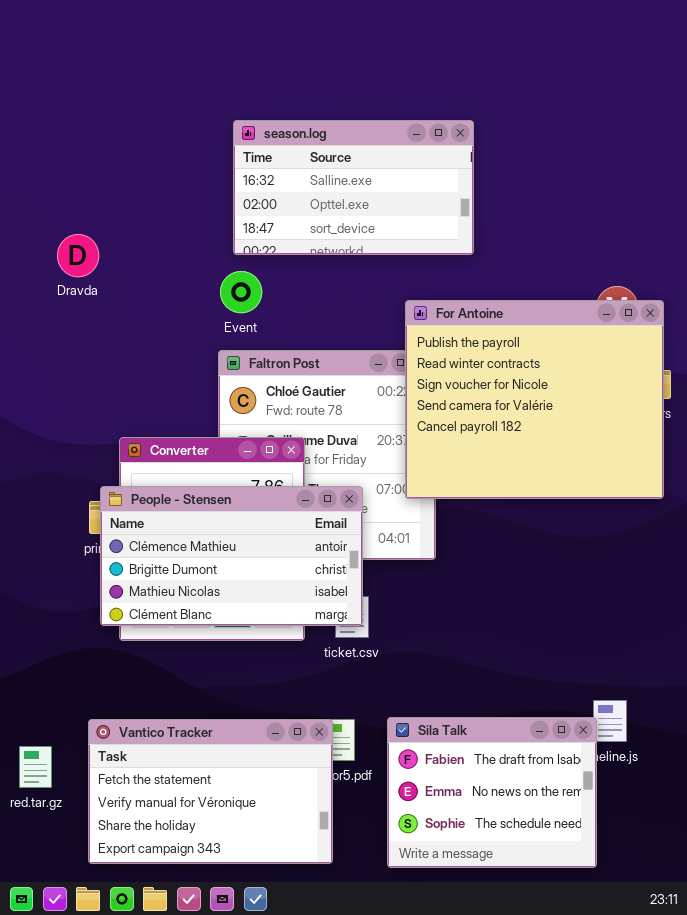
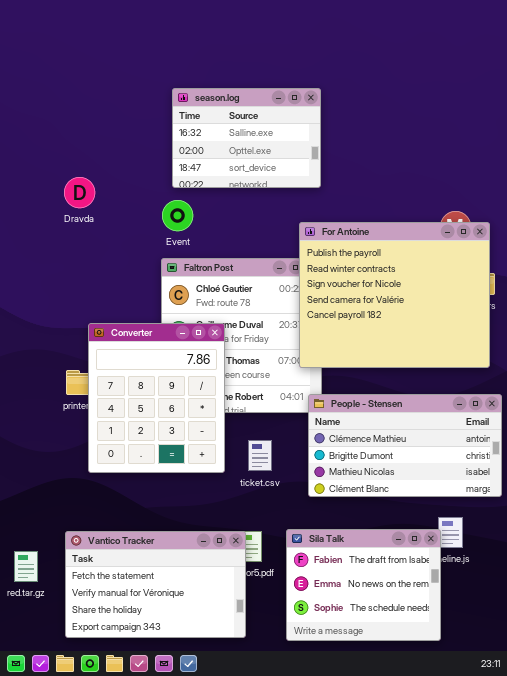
season.log: [233,120,474,255] -> [172,88,321,188], resized
Dravda: [57,234,99,277] -> [64,177,95,208], moved
People - Stensen: [100,486,363,626] -> [308,394,502,497], moved

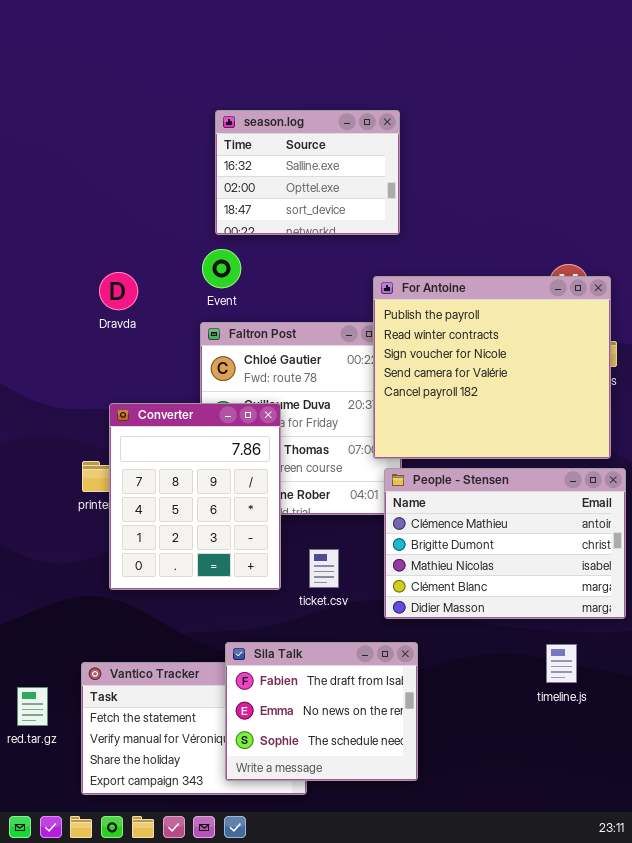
Dravda: [64,177,95,208] -> [99,272,138,310], moved
People - Stensen: [308,394,502,497] -> [384,468,626,619], resized
Sila Talk: [286,529,441,641] -> [225,642,418,781], moved

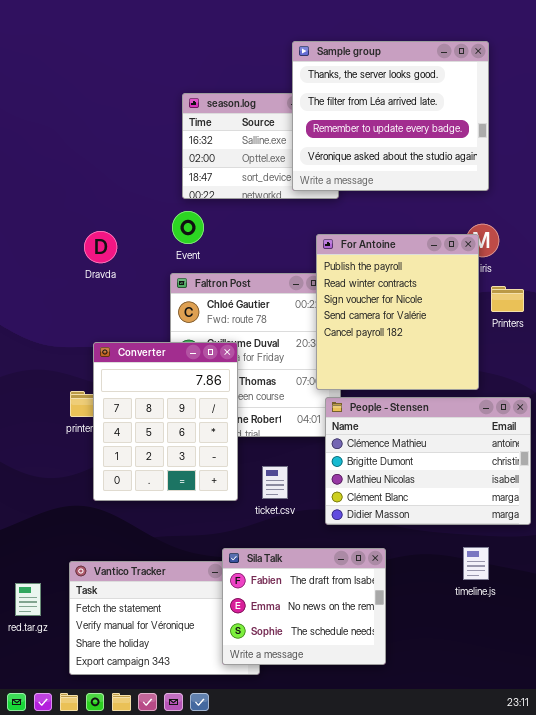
Sample group: none -> [292,41,489,191], opened
For Antoine: [373,276,611,459] -> [316,234,479,390], resized
Sila Talk: [225,642,418,781] -> [222,548,386,665], moved

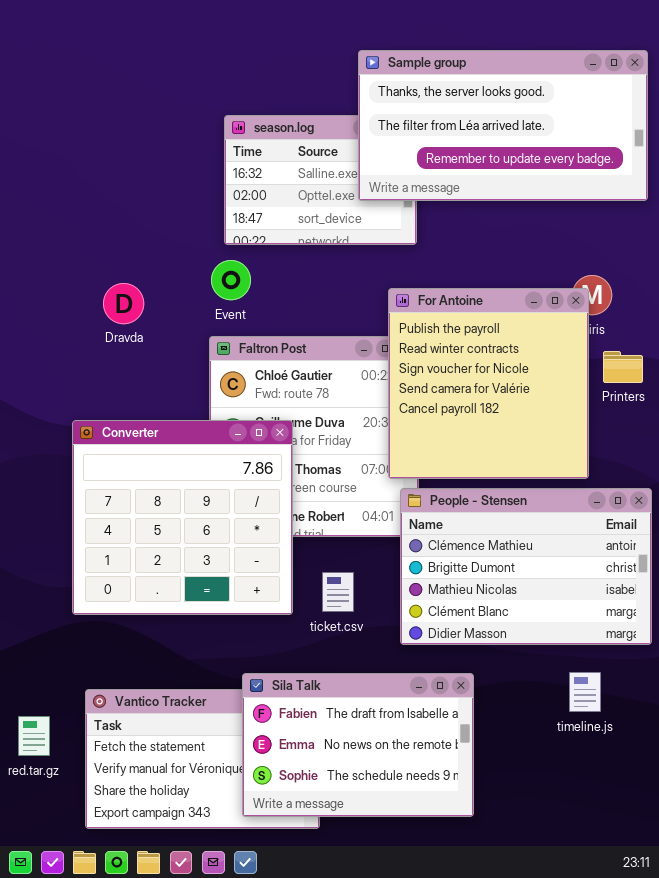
Sample group: [292,41,489,191] -> [358,50,648,201], resized
Converter: [93,342,238,501] -> [72,420,293,615], resized
Sila Talk: [222,548,386,665] -> [242,673,474,817], resized

